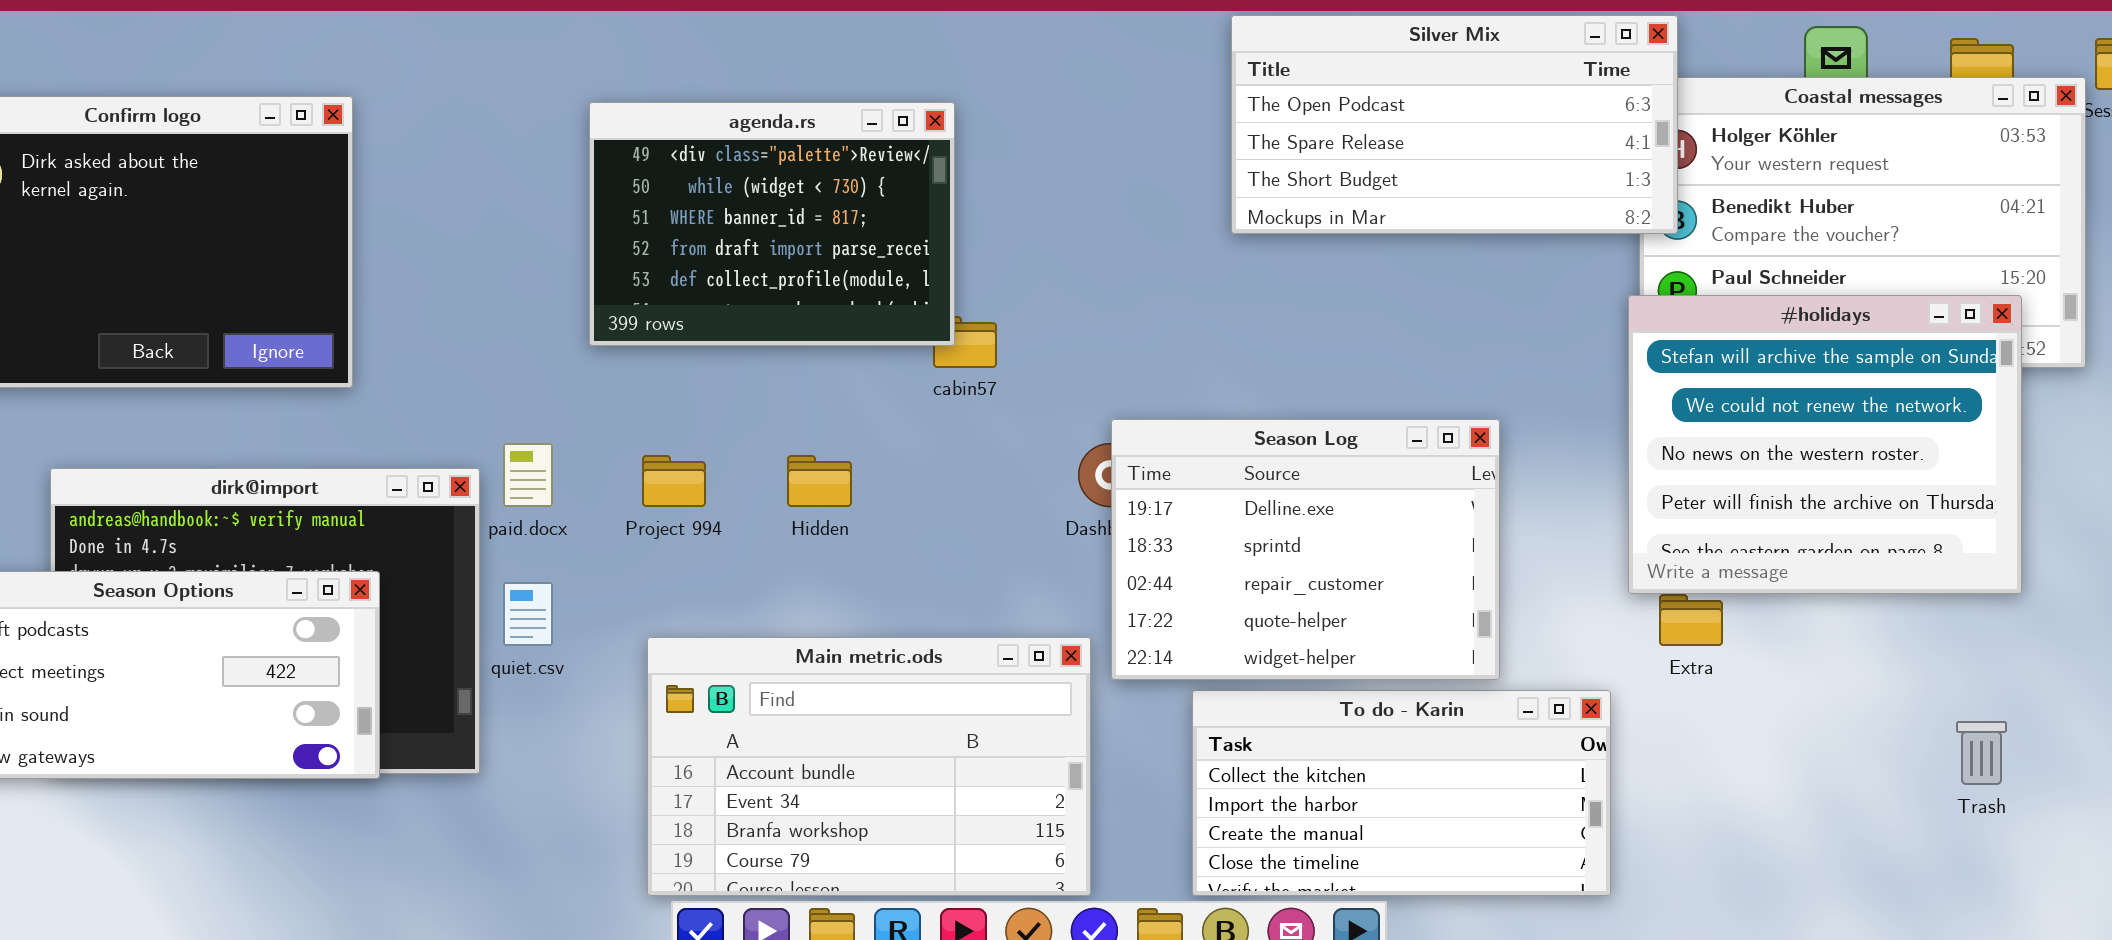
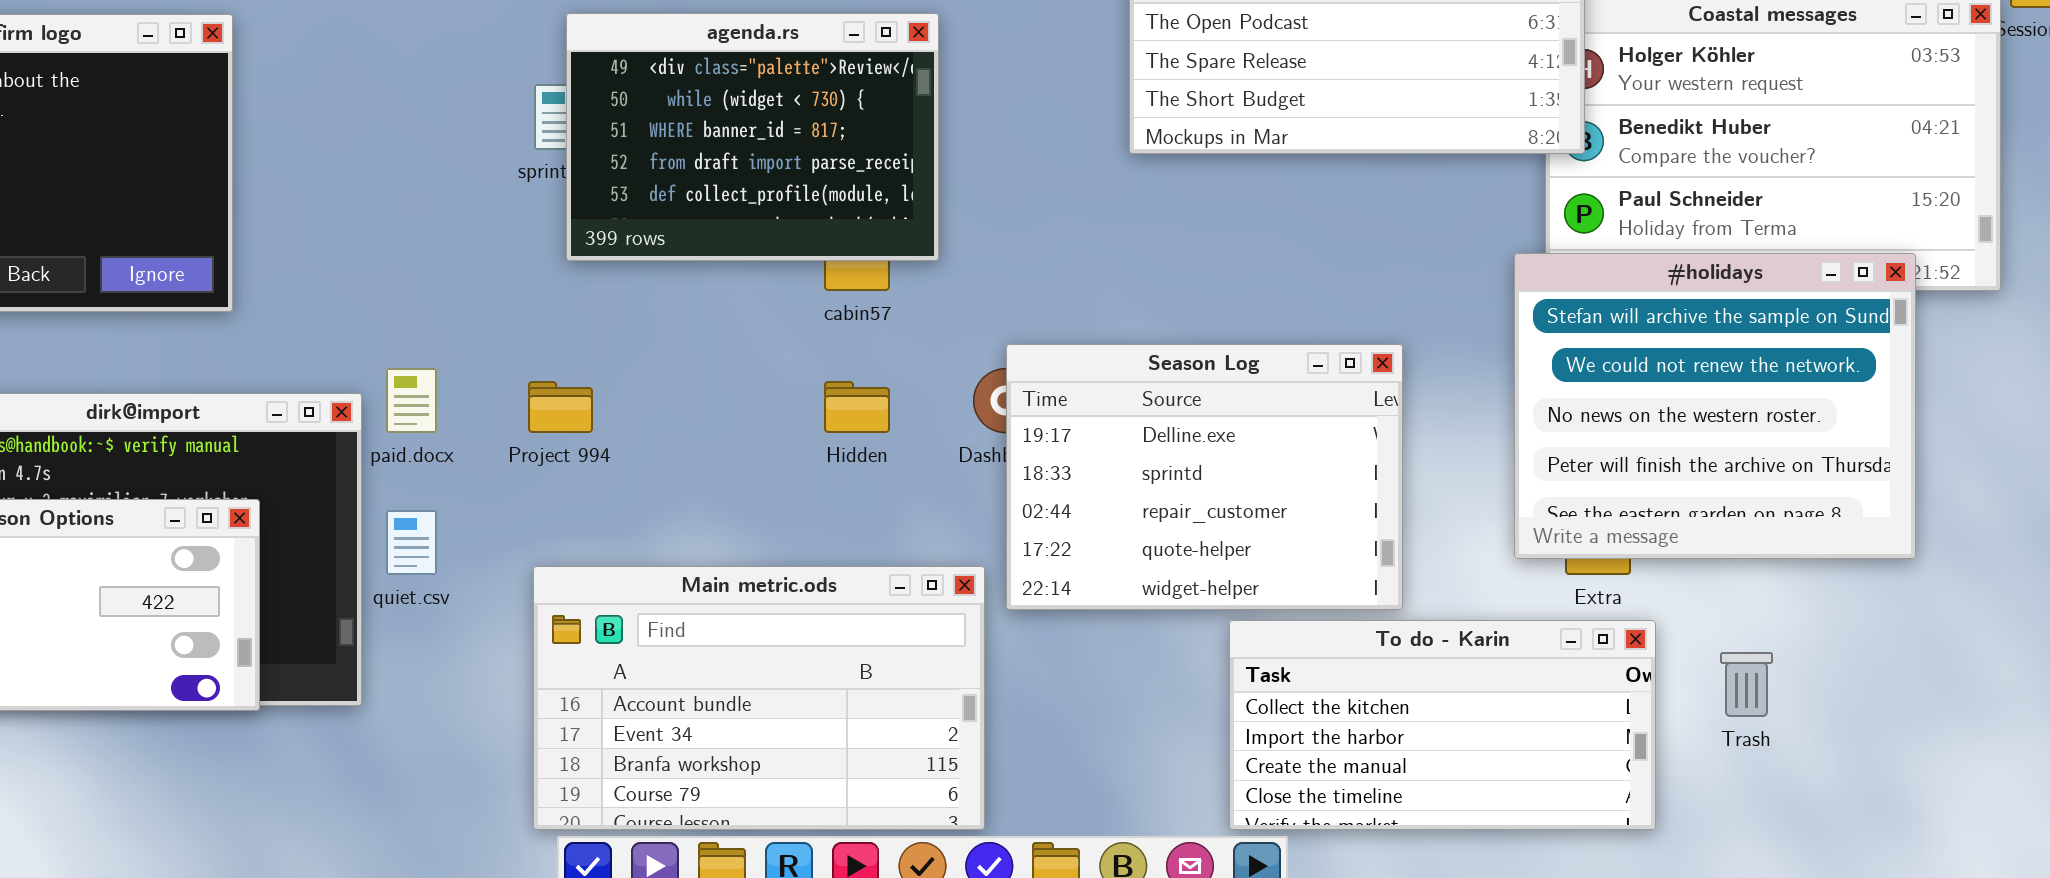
agenda.rs: [589,102,955,346] -> [566,13,939,261], moved
#holidays: [1628,295,2022,594] -> [1514,253,1916,559], moved
Hidden: [787,455,852,507] -> [824,381,890,433], moved
To do - Karin: [1192,690,1611,896] -> [1229,620,1656,830], moved
Trash: [1956,721,2007,785] -> [1720,652,1773,717], moved

